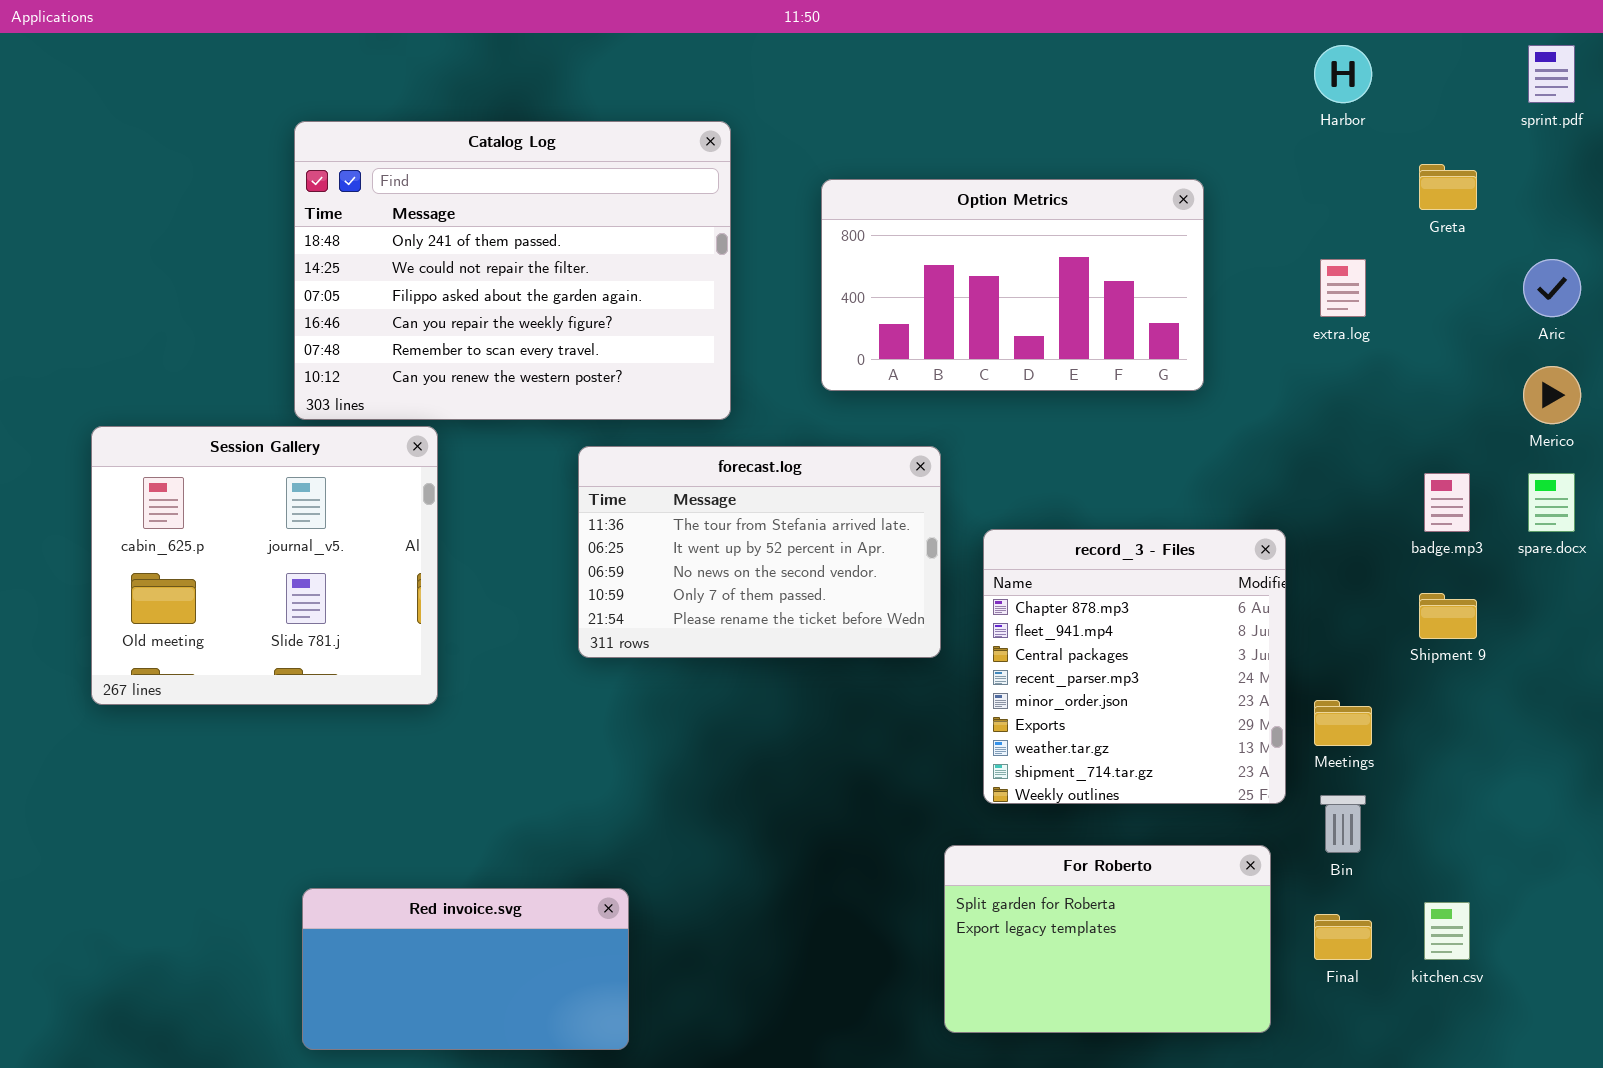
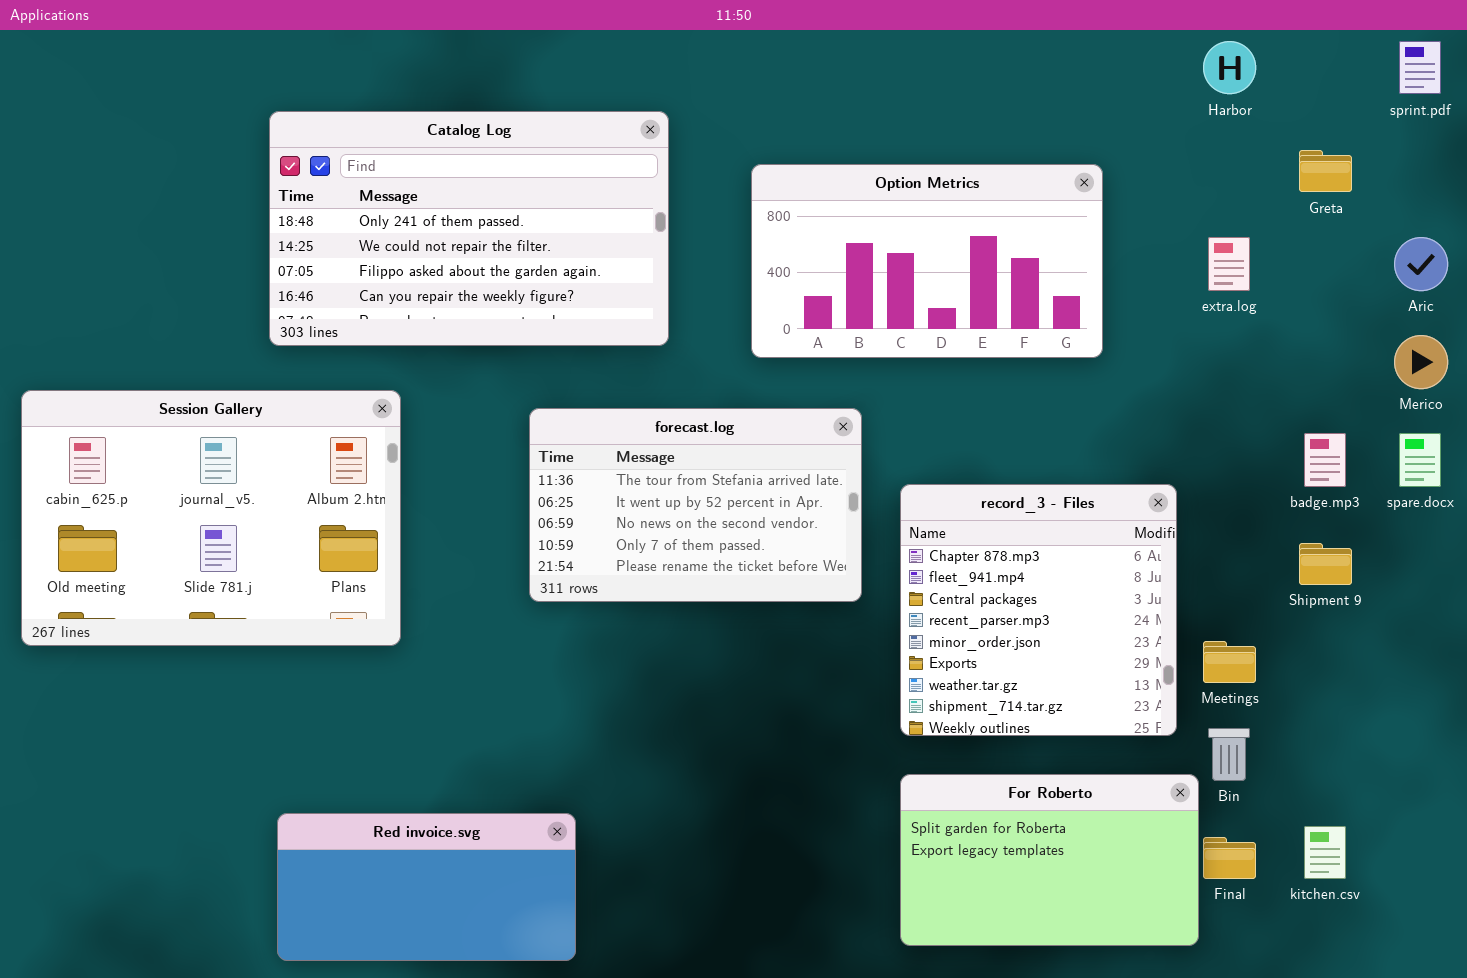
Catalog Log: [294,121,731,420] -> [269,111,669,346], resized
Session Gallery: [91,426,438,705] -> [21,390,401,646], resized
For Roberto: [944,845,1271,1033] -> [900,774,1199,946], moved

